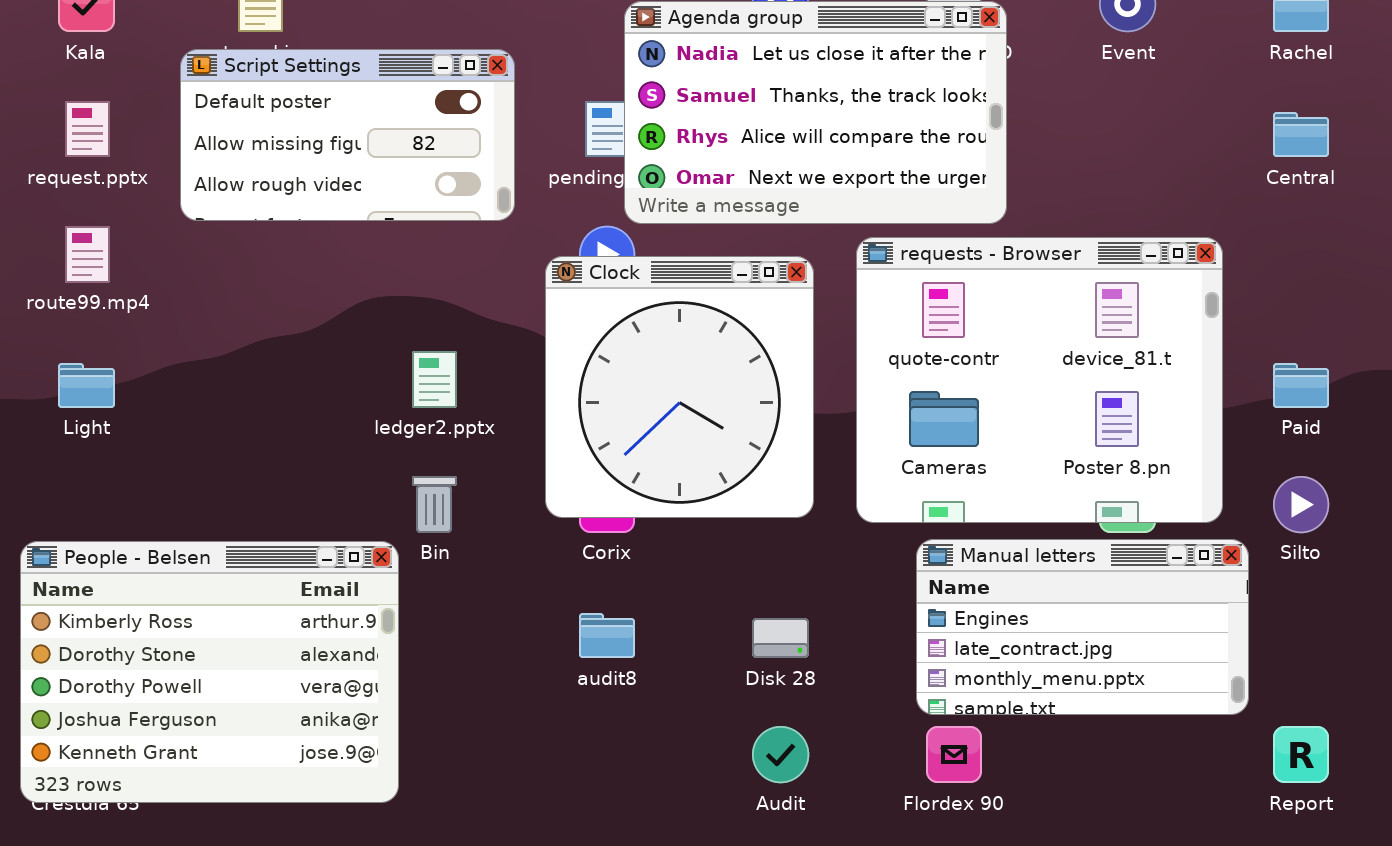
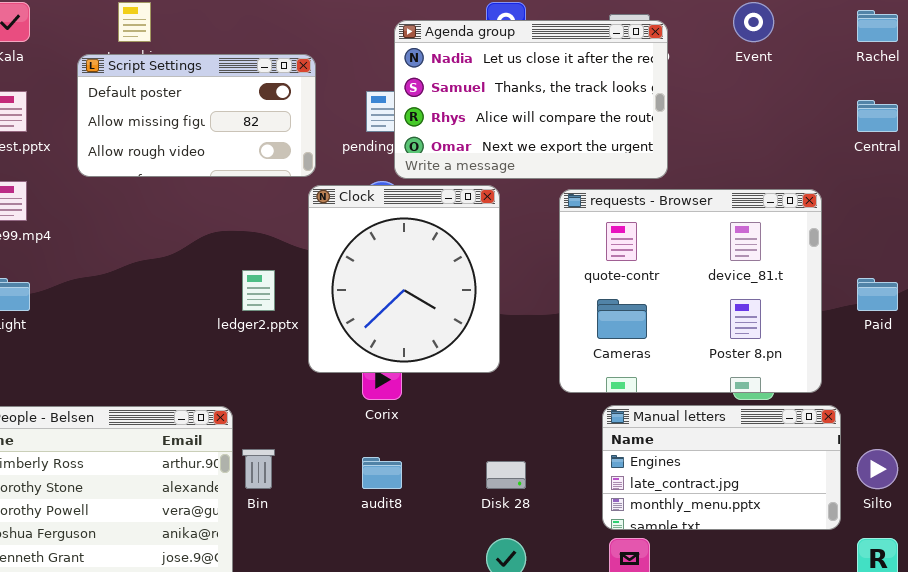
Clock: [545,256,814,518] -> [308,185,500,373], moved
Bin: [412,476,457,533] -> [242,449,275,489], moved
Silto: [1273,476,1329,533] -> [857,449,898,489], moved

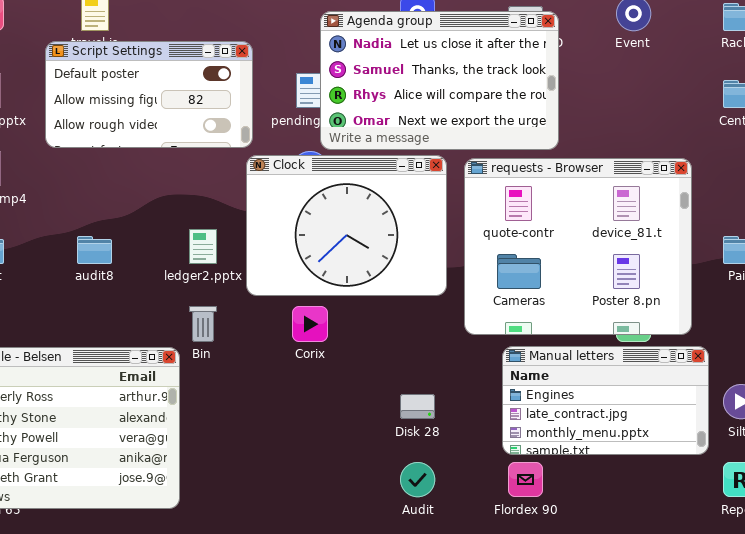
Clock: [308,185,500,373] -> [246,155,447,296], resized
Bin: [242,449,275,489] -> [189,306,217,342], moved
audit8: [362,457,402,489] -> [77,236,112,264], moved

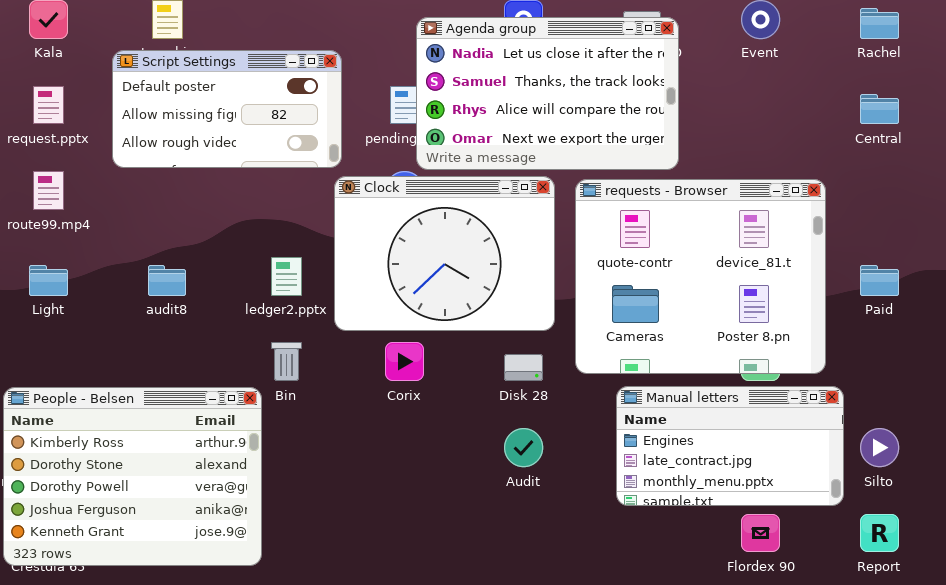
Disk 28: [400,394,435,419] -> [504,354,543,381], moved
Audit: [400,462,435,497] -> [504,428,543,467], moved
Flordex 90: [508,462,543,497] -> [741,514,780,552], moved

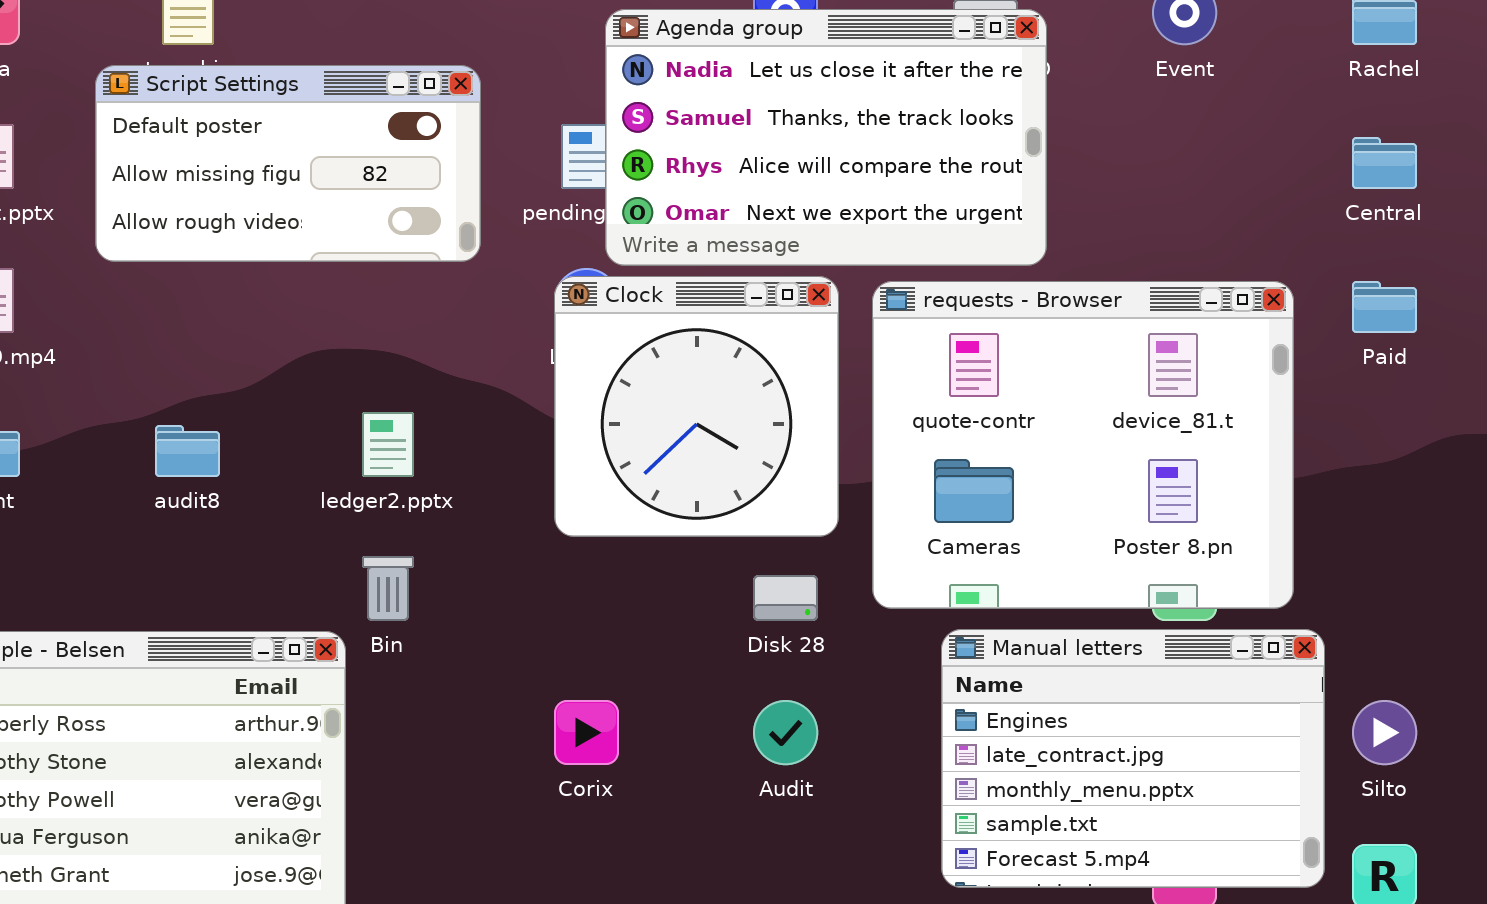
Clock: [334,176,555,331] -> [554,276,839,537], resized
Paid: [860,265,899,296] -> [1352,281,1417,333], moved
Corix: [385,342,424,381] -> [554,700,619,765], moved
Manual letters: [616,386,844,506] -> [941,629,1325,888], resized

